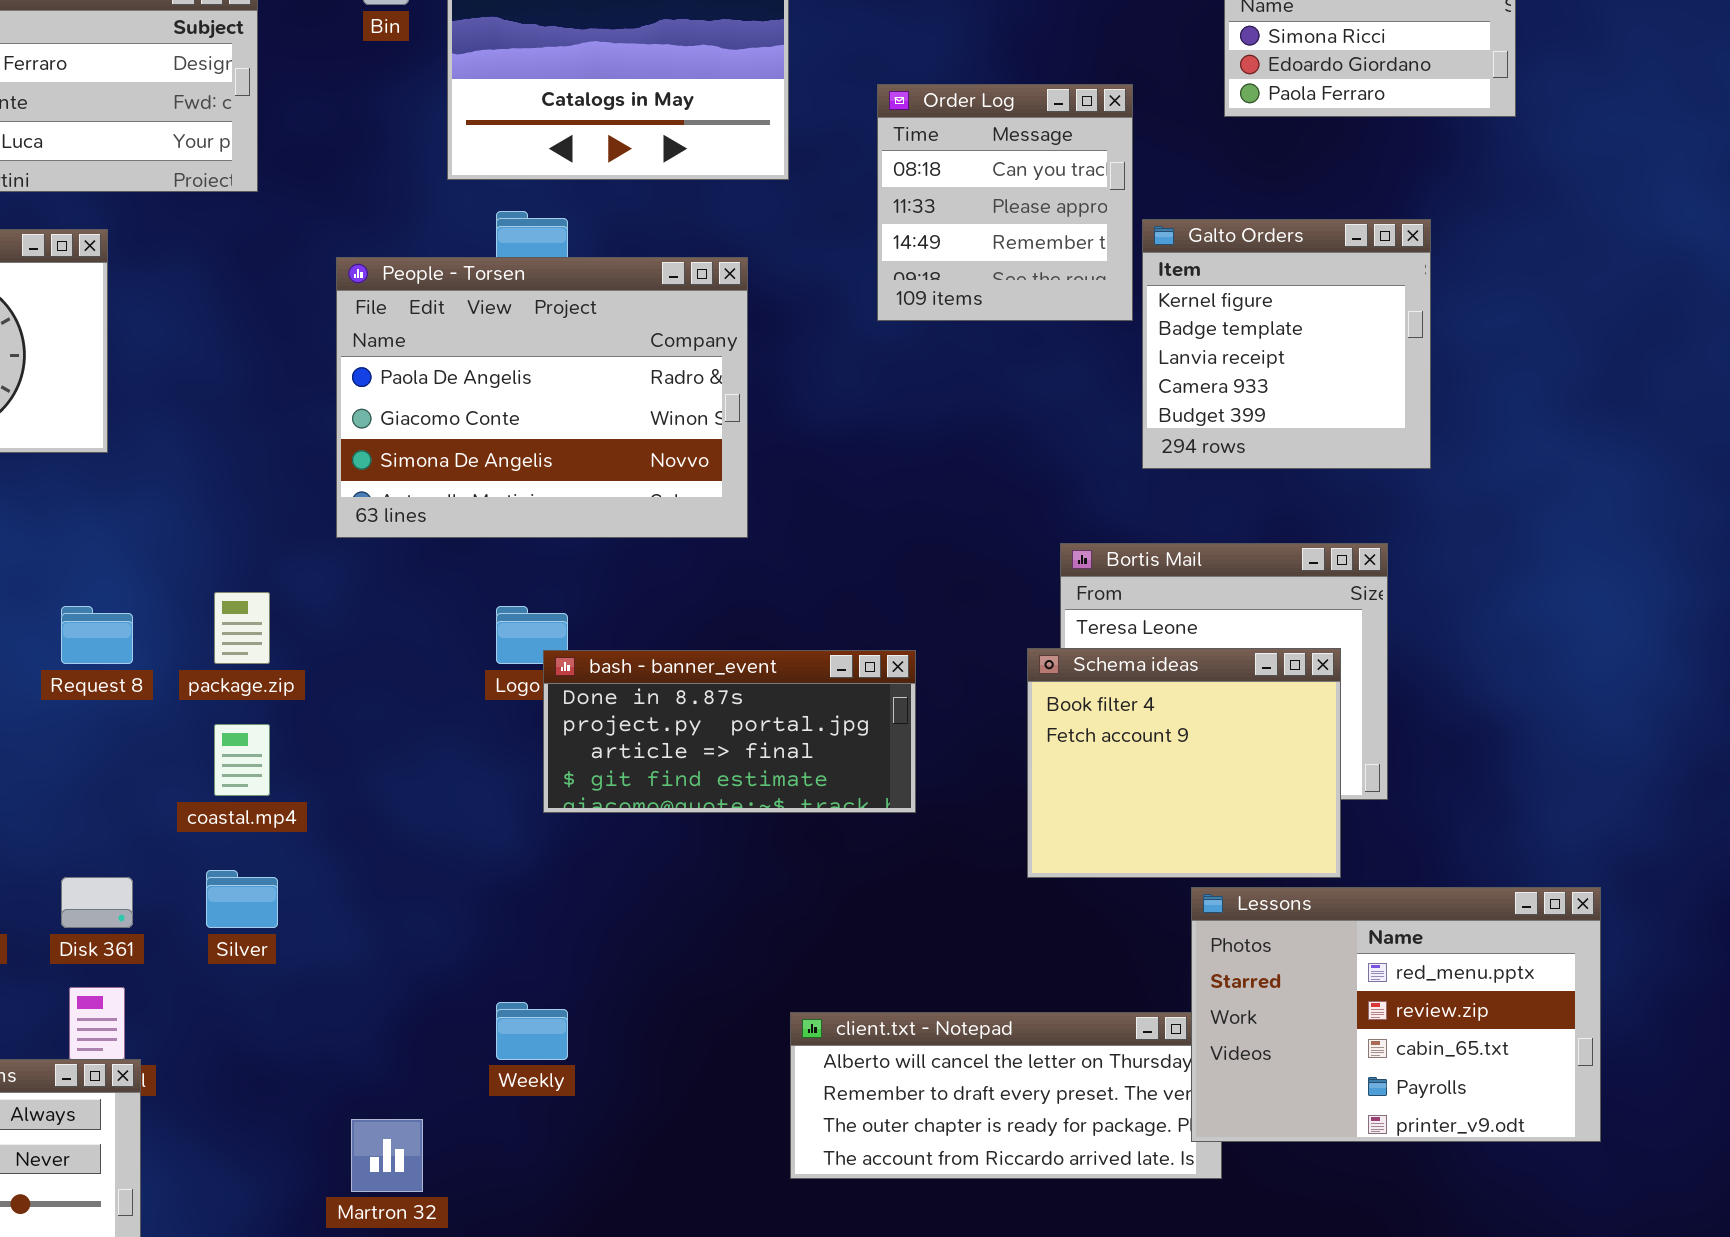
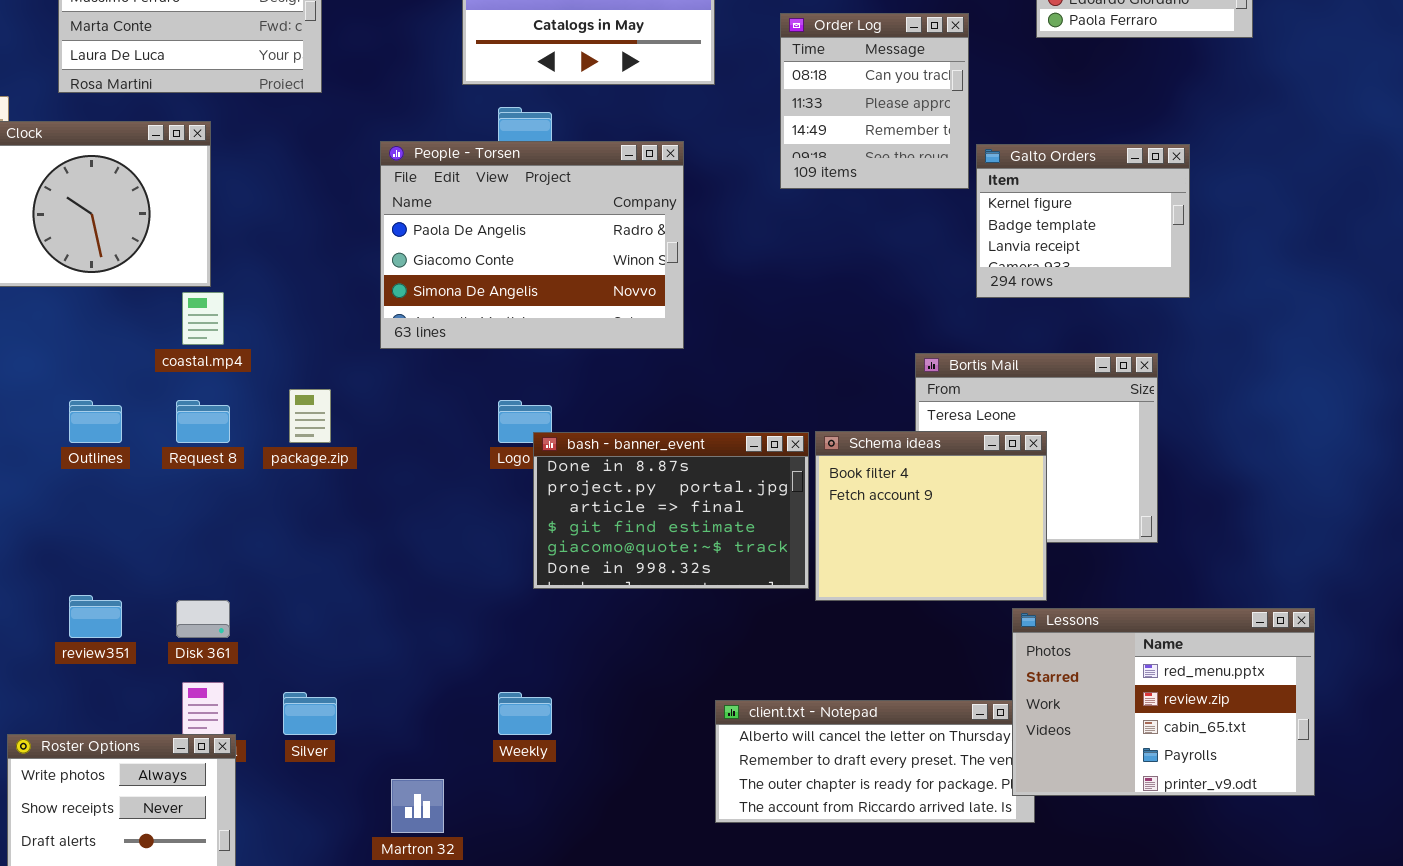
Galto Orders: [1142,219,1431,469] -> [976,144,1190,298], resized
Schema ideas: [1027,648,1341,878] -> [815,431,1047,601], moved
bash - banner_event: [543,650,916,813] -> [533,432,809,589], resized
coastal.mp4: [214,724,270,796] -> [182,292,224,345], moved
Silver: [206,870,278,928] -> [283,692,337,735], moved

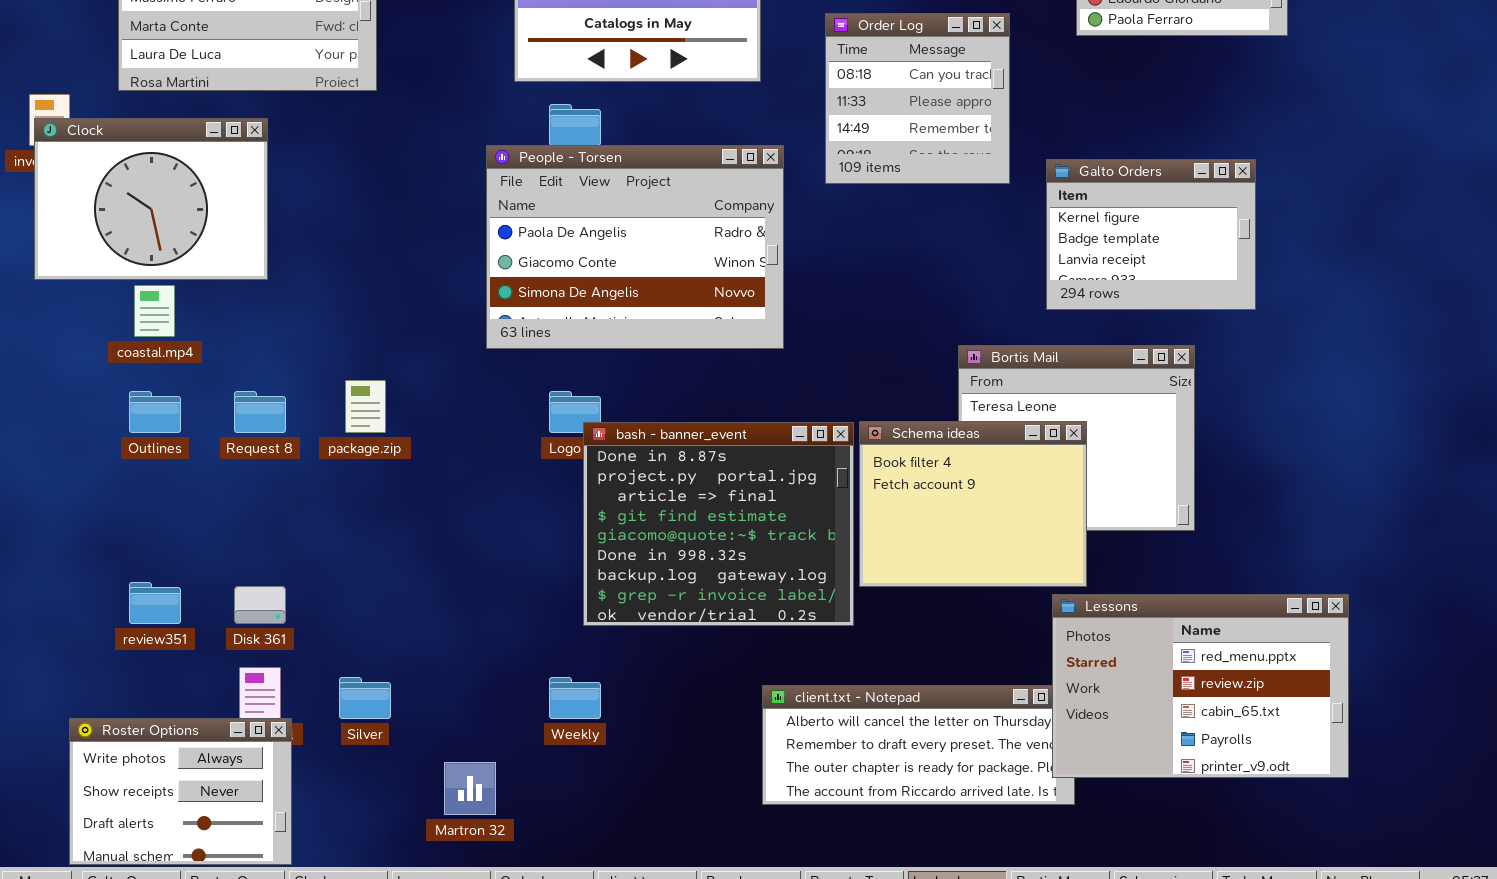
People - Torsen: [380,141,684,349] -> [486,145,784,349], moved
Galto Orders: [976,144,1190,298] -> [1046,159,1256,310], moved
coastal.mp4: [182,292,224,345] -> [134,285,175,337], moved
bash - banner_event: [533,432,809,589] -> [583,422,854,626], resized

